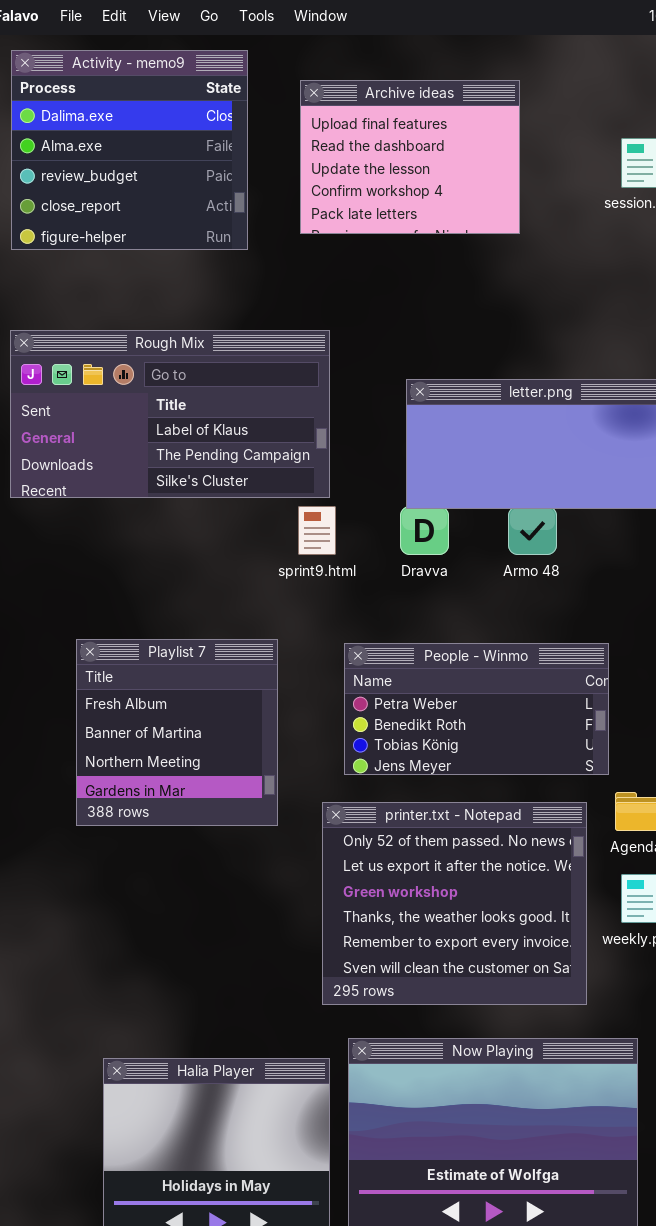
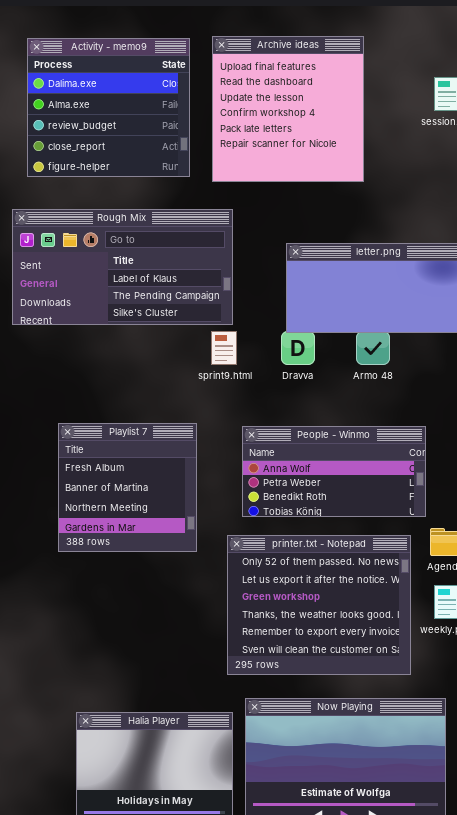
Activity - memo9: [11,50,248,250] -> [27,38,190,177], moved
Archive ideas: [300,80,520,234] -> [212,36,364,182], resized
People - Winmo: [344,643,609,775] -> [242,426,426,517], scrolled up 1 row

